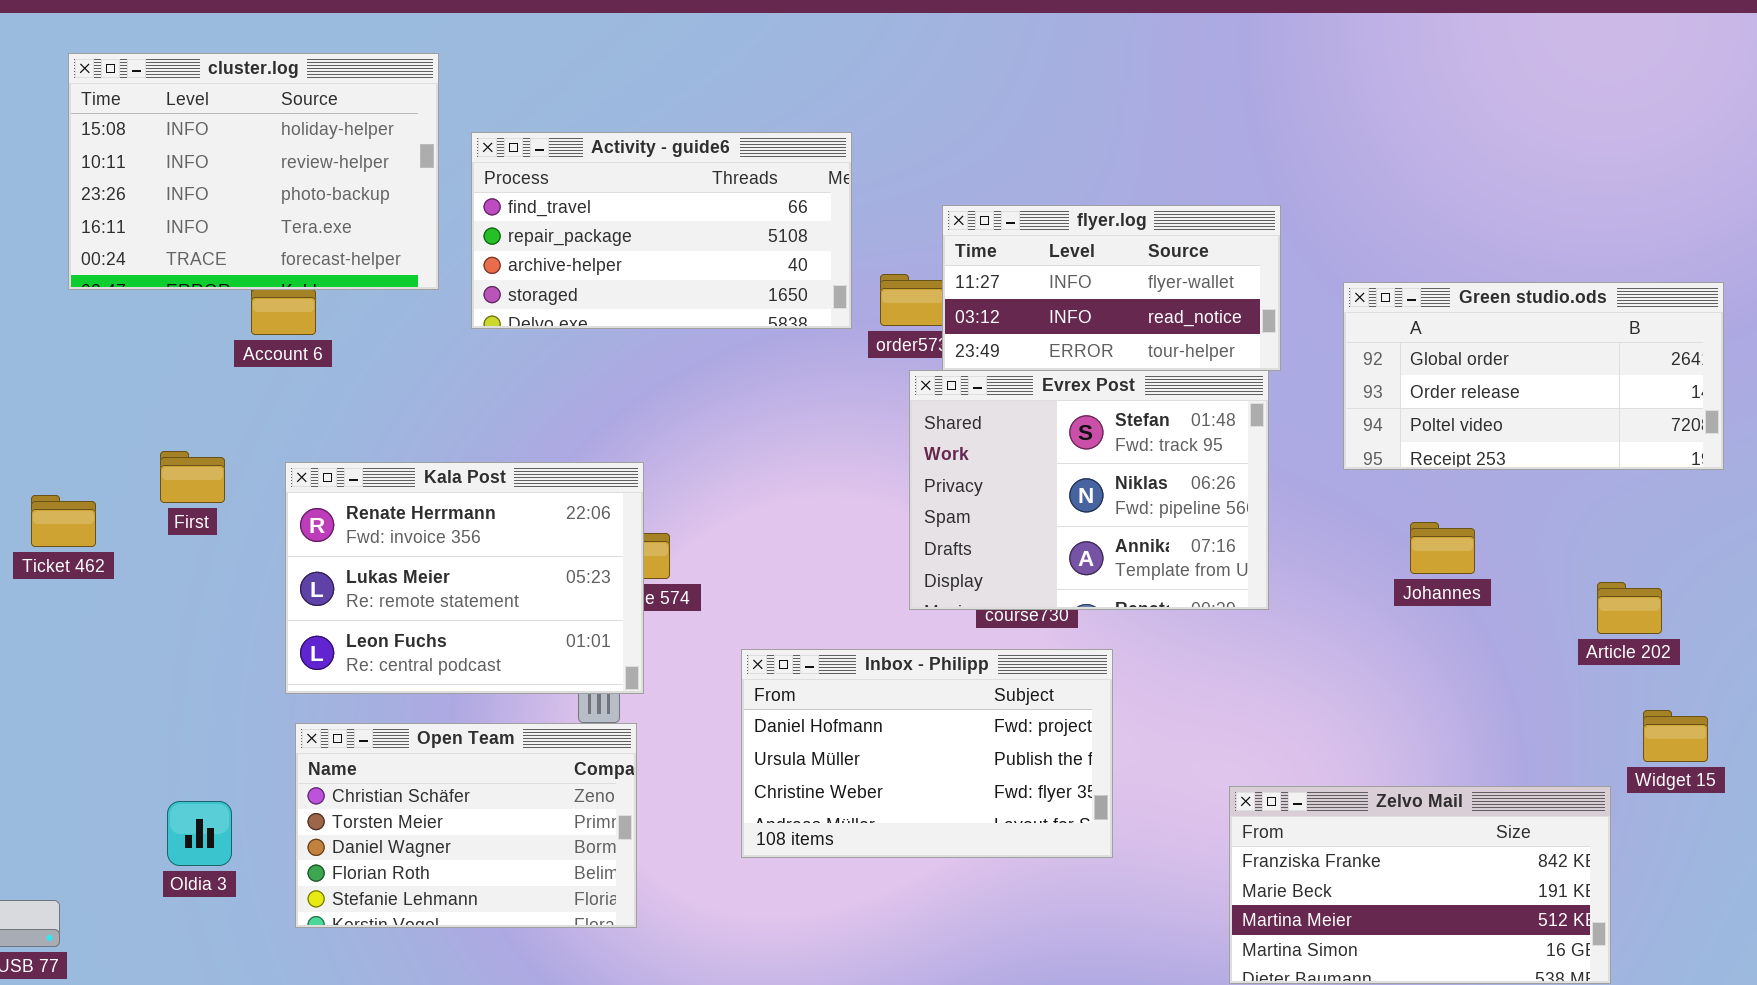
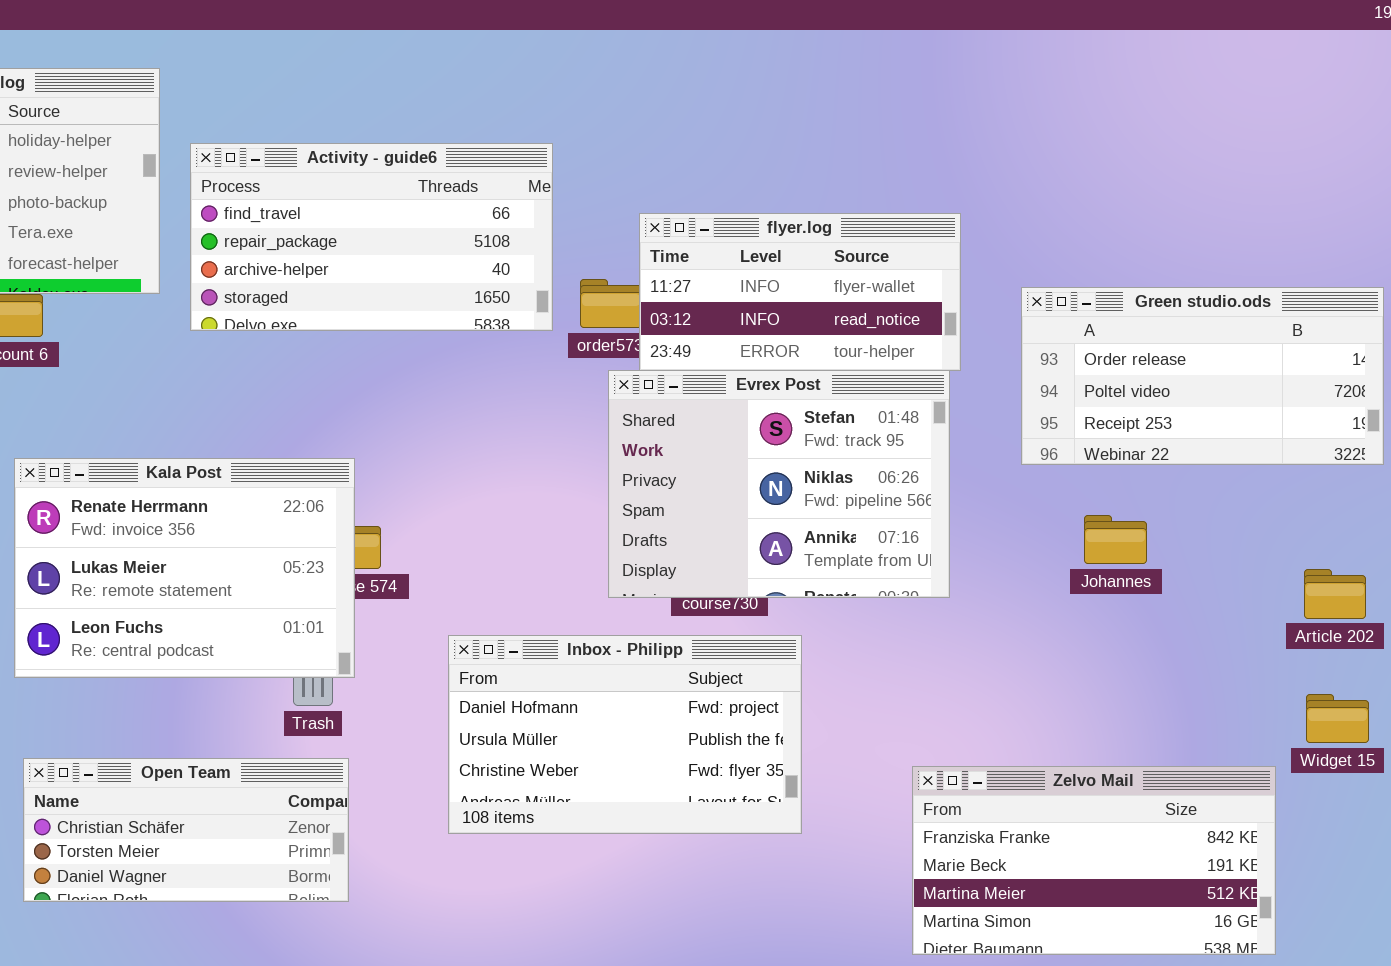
Green studio.ods: [1343,282,1724,470] -> [1021,287,1384,465], scrolled down 1 row
Article 202: [1597,582,1662,634] -> [1304,569,1366,619], moved
Open Team: [295,723,637,928] -> [23,758,349,902], resized

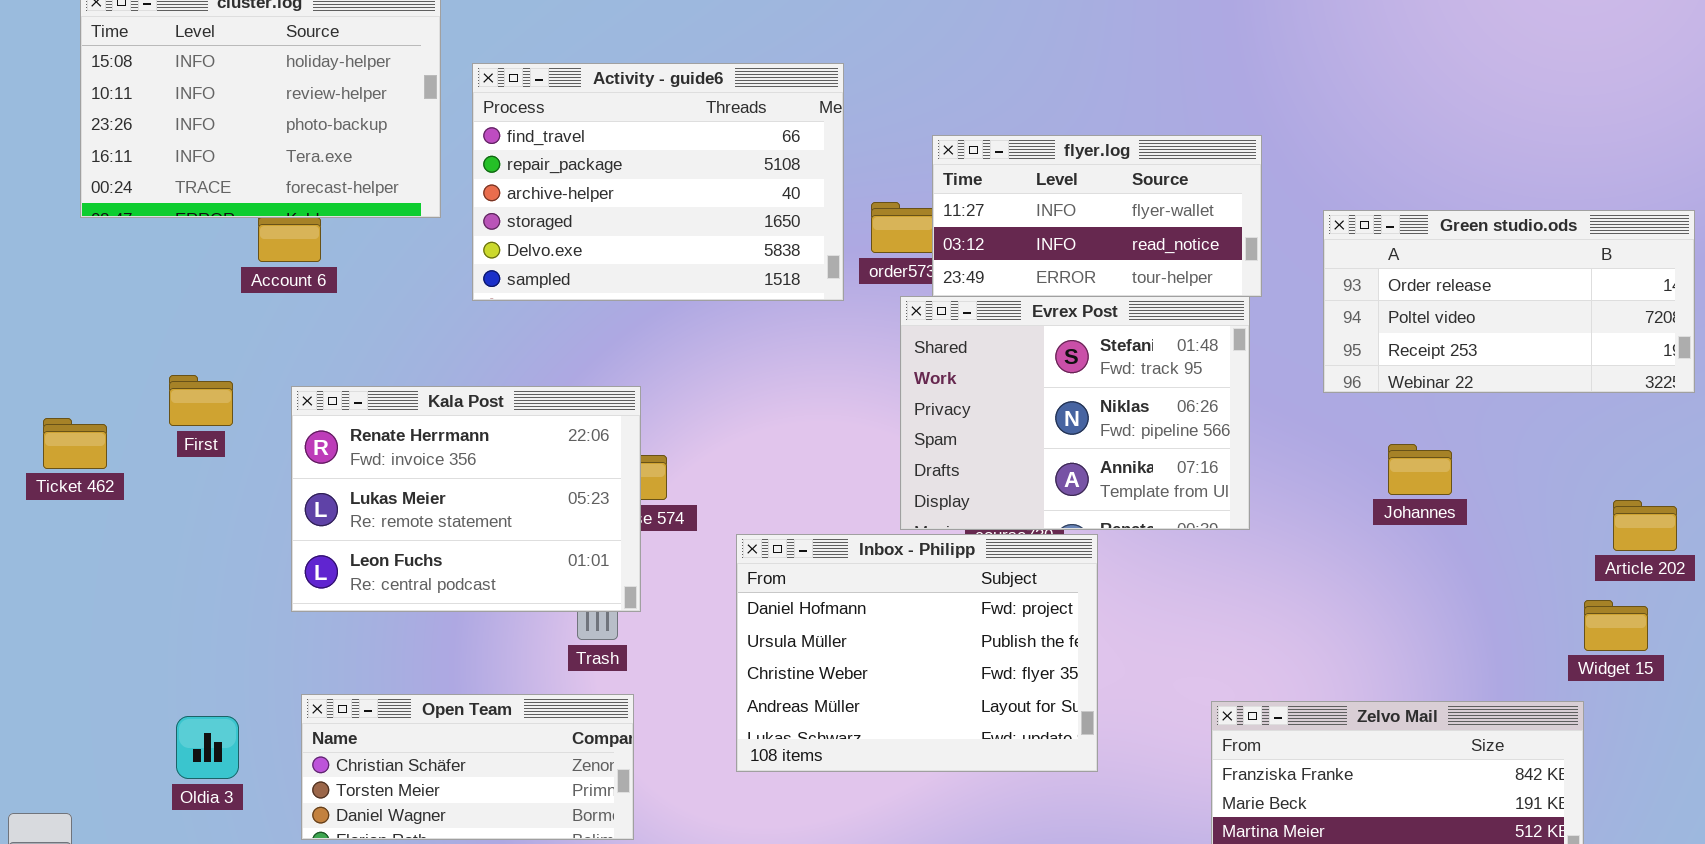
Activity - guide6: [190,143,553,331] -> [472,63,844,301], resized
Inbox - Philipp: [448,635,802,834] -> [736,534,1098,772], resized
Widget 15: [1306,694,1369,743] -> [1584,600,1648,651], moved

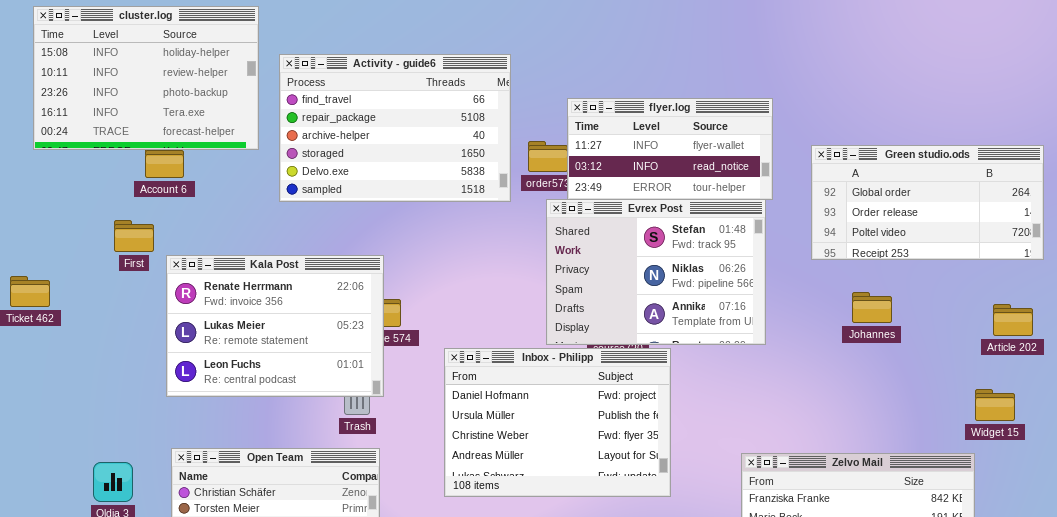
Green studio.ods: [1323,210,1695,393] -> [811,145,1044,260], scrolled up 1 row
First: [169,375,233,426] -> [114,220,154,252], moved
Article 202: [1613,500,1677,551] -> [993,304,1033,336], moved

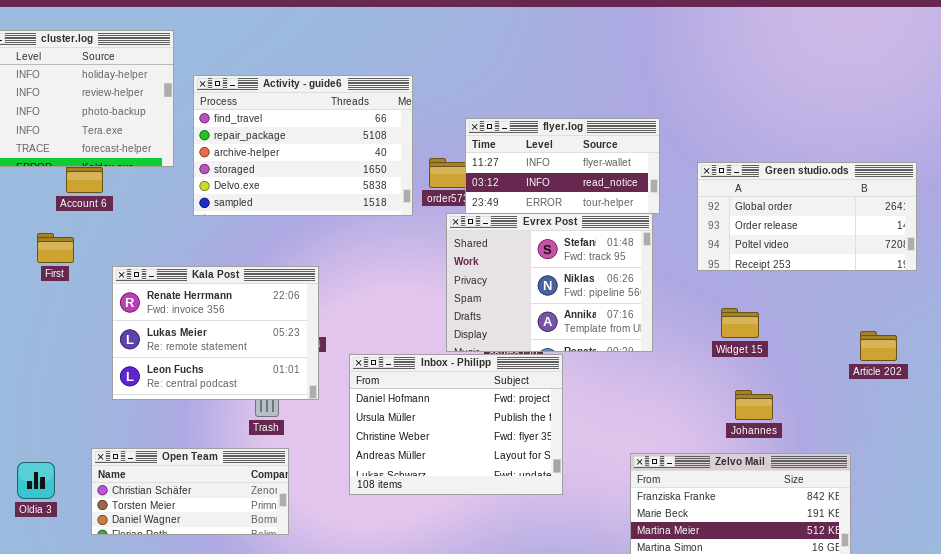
Kala Post: [166,255,384,397] -> [112,266,319,400], moved
Johannes: [852,292,892,323] -> [735,390,773,420], moved
Article 202: [993,304,1033,336] -> [860,331,897,361], moved
Widget 15: [975,389,1015,421] -> [721,308,759,338], moved

